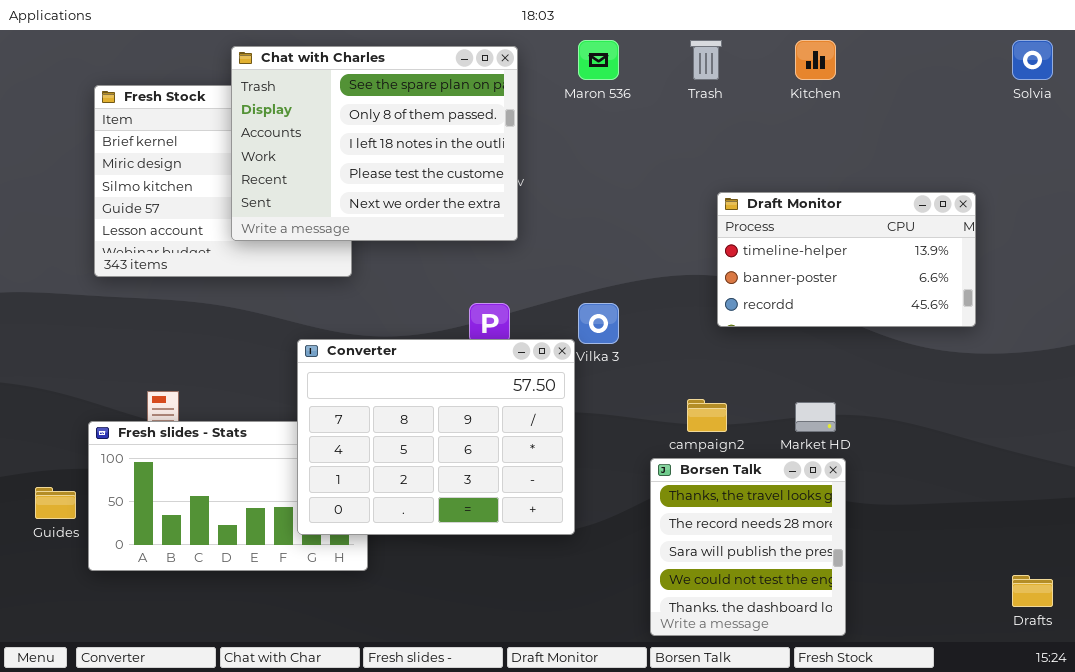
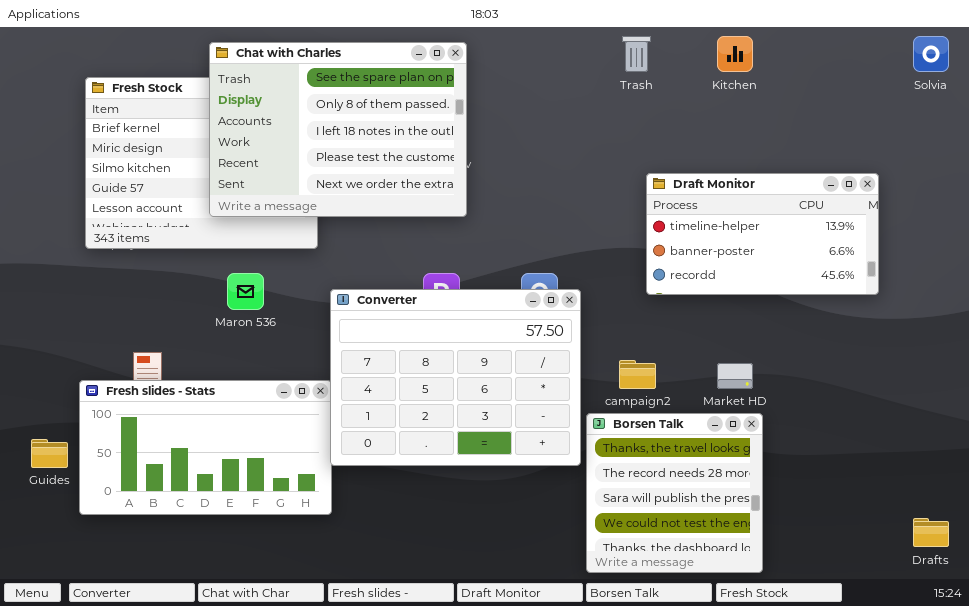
Maron 536: [578,40,619,80] -> [227,273,264,310], moved
Converter: [297,339,575,535] -> [330,289,581,466], moved

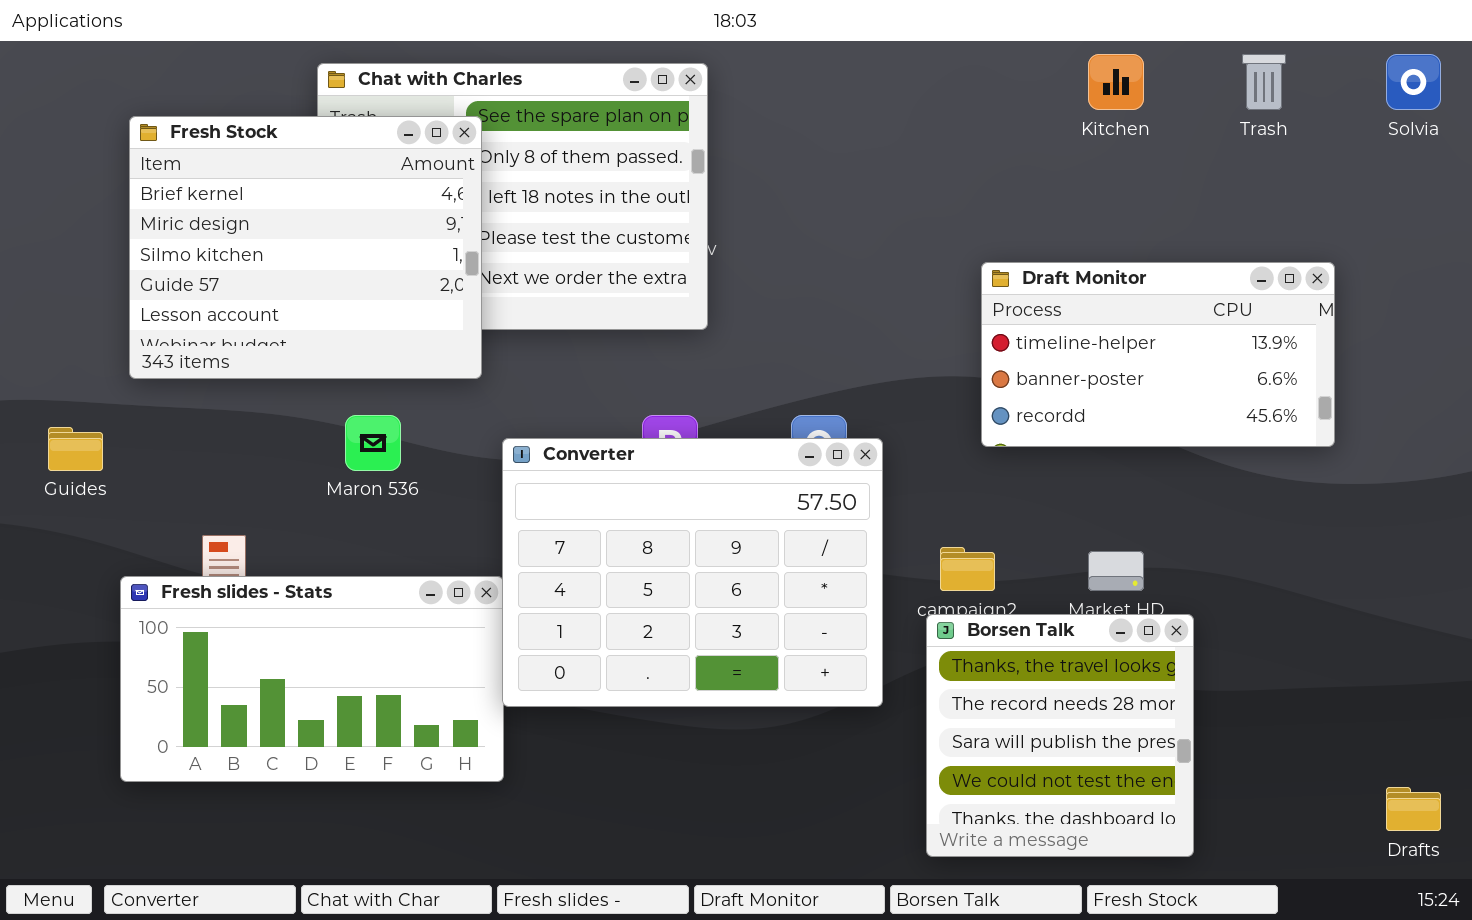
Trash: [622,36,651,72] -> [1242,54,1286,110], moved
Fresh Stock: [85,77,318,249] -> [129,116,482,379], raised
Borsen Talk: [586,413,763,573] -> [926,614,1194,857], moved
Guides: [31,439,68,468] -> [48,427,103,471], moved

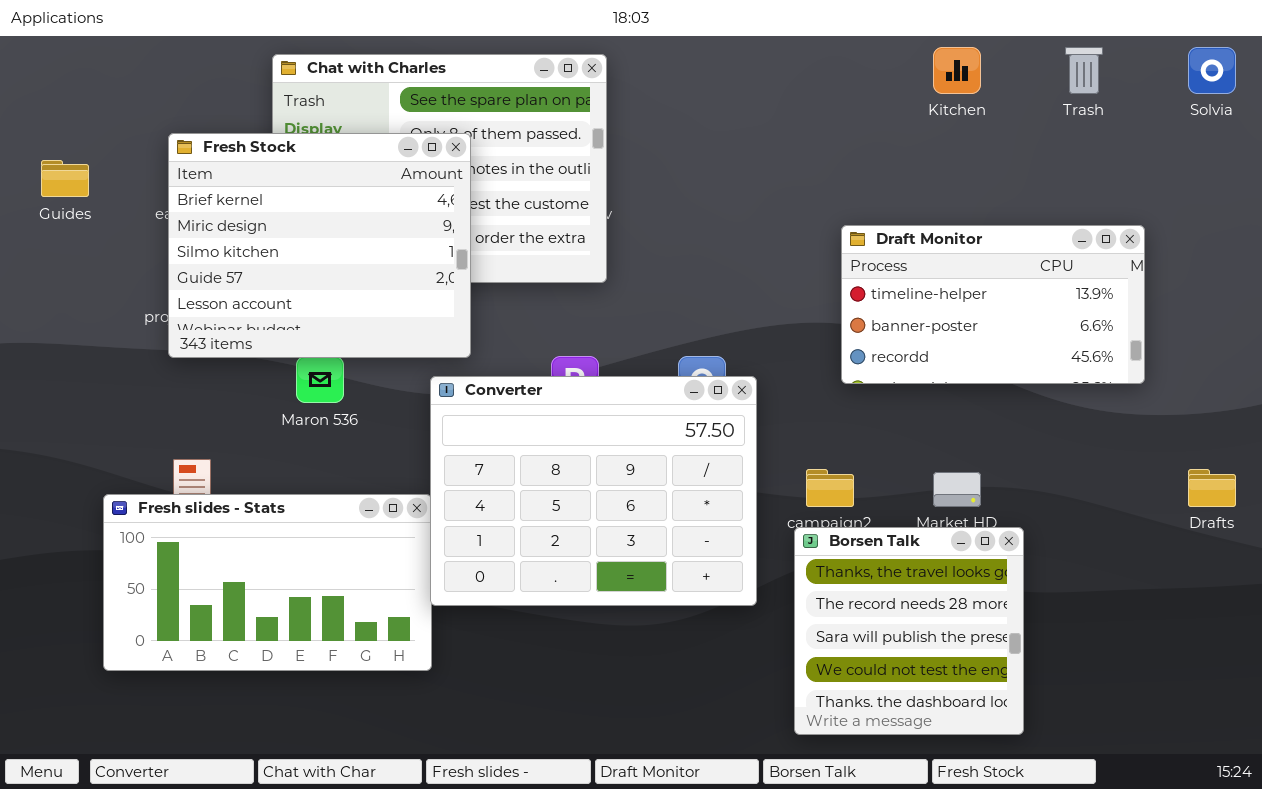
Fresh Stock: [129,116,482,379] -> [168,133,471,358], moved
Guides: [48,427,103,471] -> [41,160,89,197], moved
Drafts: [1386,787,1441,831] -> [1188,469,1236,507], moved

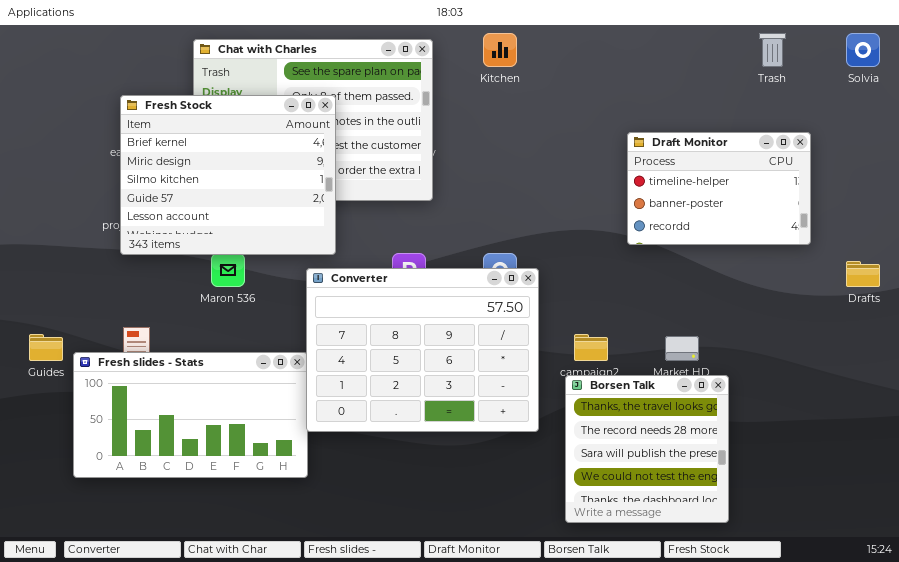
Kitchen: [933,47,981,94] -> [483,33,517,67], moved
Guides: [41,160,89,197] -> [29,334,63,361], moved
Draft Monitor: [841,225,1145,384] -> [627,132,811,245], moved, resized
Drafts: [1188,469,1236,507] -> [846,261,880,287], moved

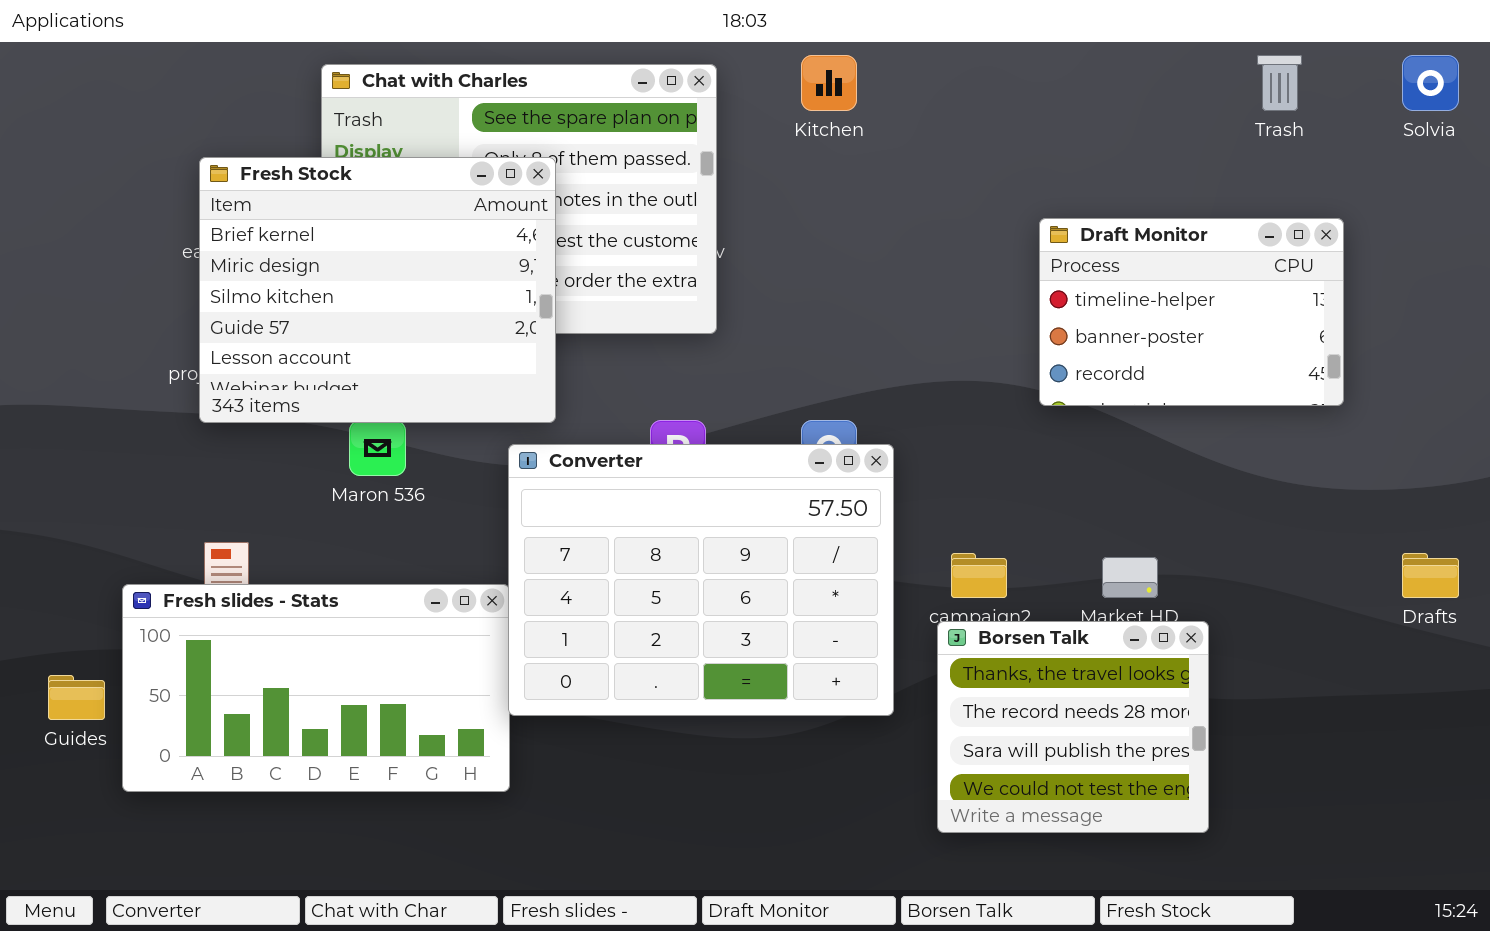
Drafts: [846,261,880,287] -> [1402,553,1459,598], moved
Guides: [29,334,63,361] -> [48,675,105,720], moved
Borsen Talk: [565,375,729,523] -> [937,621,1209,833], resized

